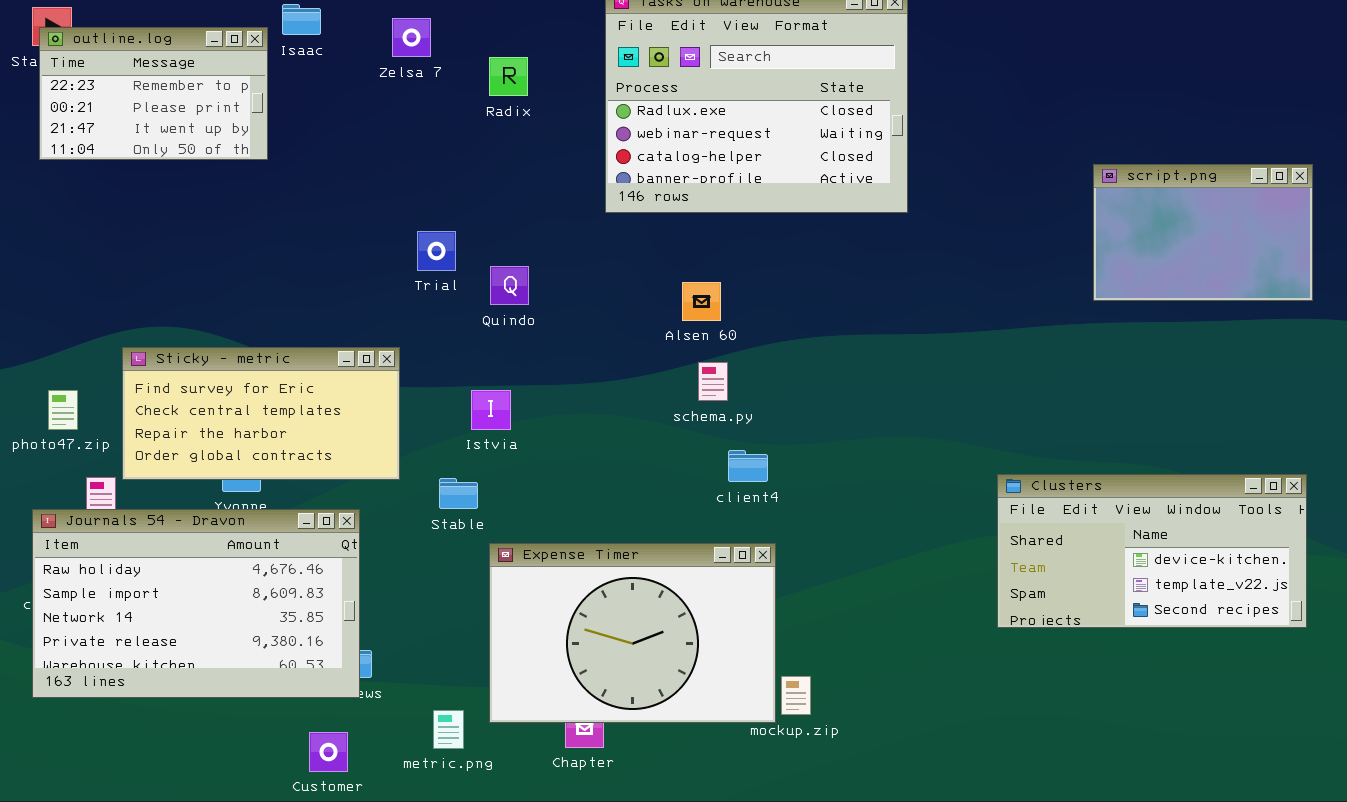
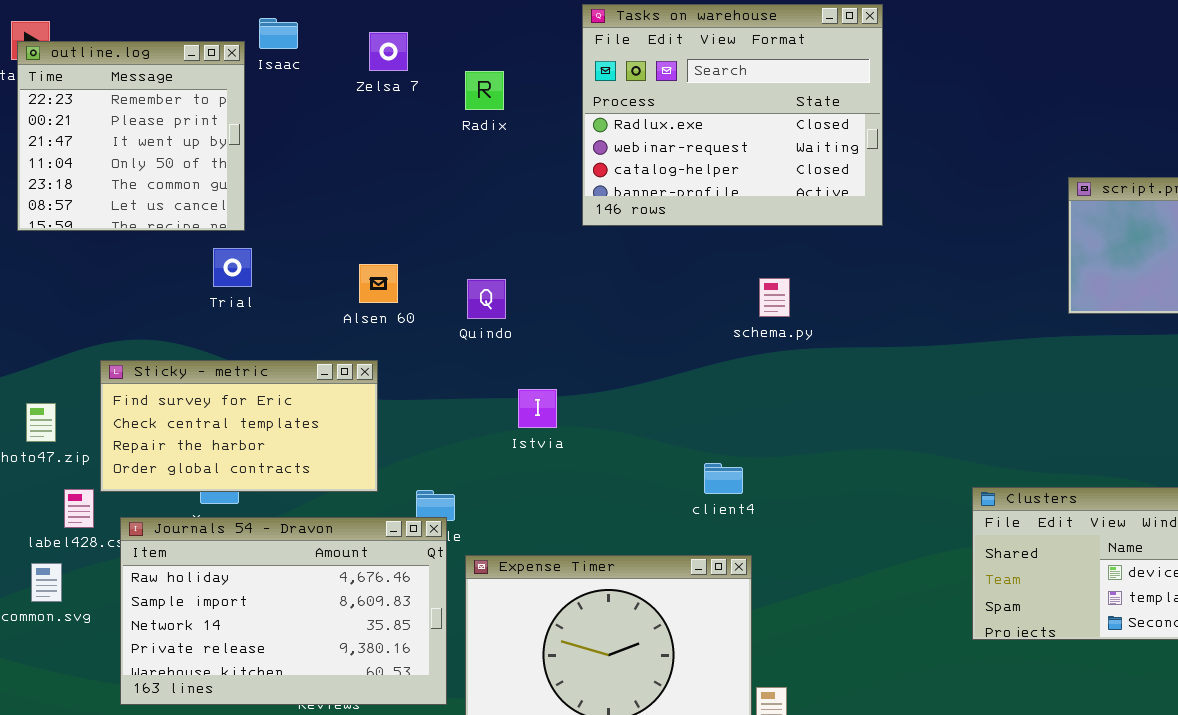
outline.log: [39,27,268,160] -> [17,41,245,231], resized
Trial: [417,231,456,271] -> [213,248,252,287], moved
Alsen 60: [682,282,721,321] -> [359,264,398,303], moved
schema.py: [698,362,728,401] -> [759,278,790,317], moved
Istvia: [471,390,511,430] -> [518,389,557,428], moved
Journals 54 - Dravon: [32,509,360,698] -> [120,517,447,705], moved

